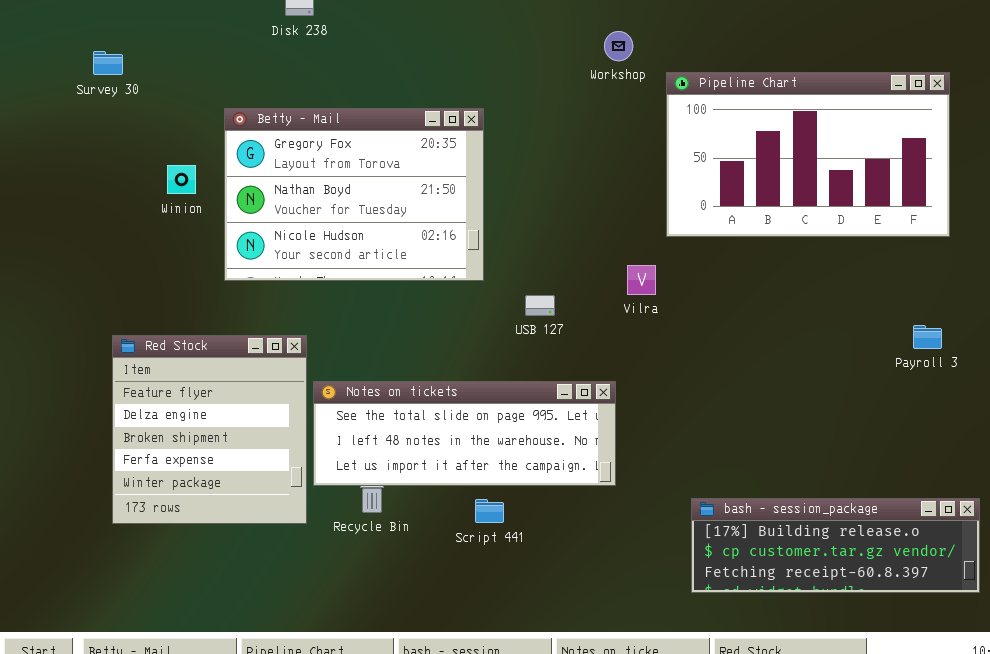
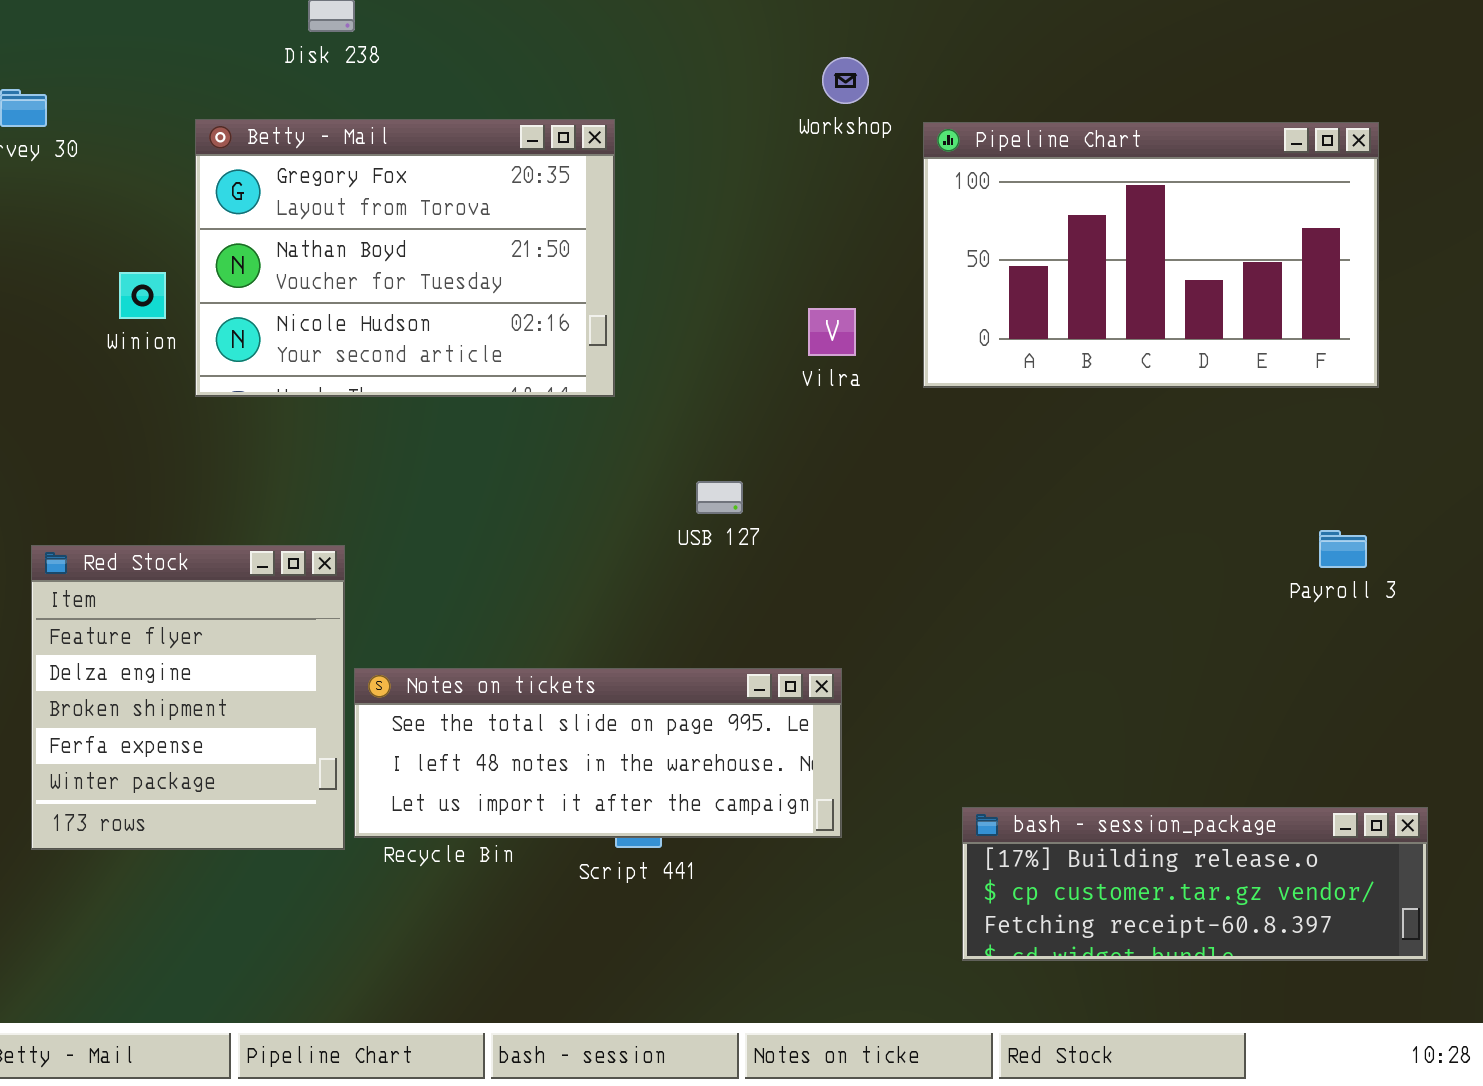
Betty - Mail: [224,108,484,281] -> [195,119,615,397], moved
Vilra: [627,265,656,295] -> [808,308,856,356], moved
Notes on tickets: [313,381,616,486] -> [354,668,842,838], moved

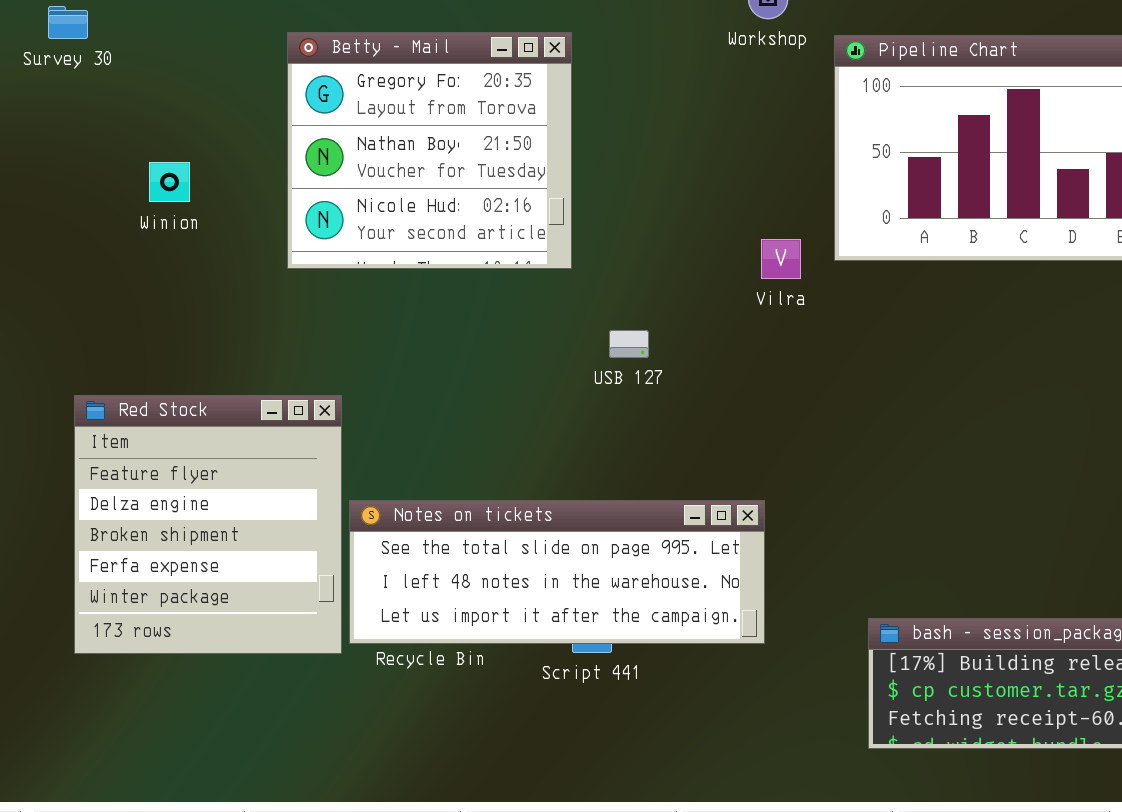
Betty - Mail: [195,119,615,397] -> [287,32,572,269], resized
Vilra: [808,308,856,356] -> [761,239,801,279], moved
USB 127: [696,481,743,514] -> [609,330,649,358], moved

